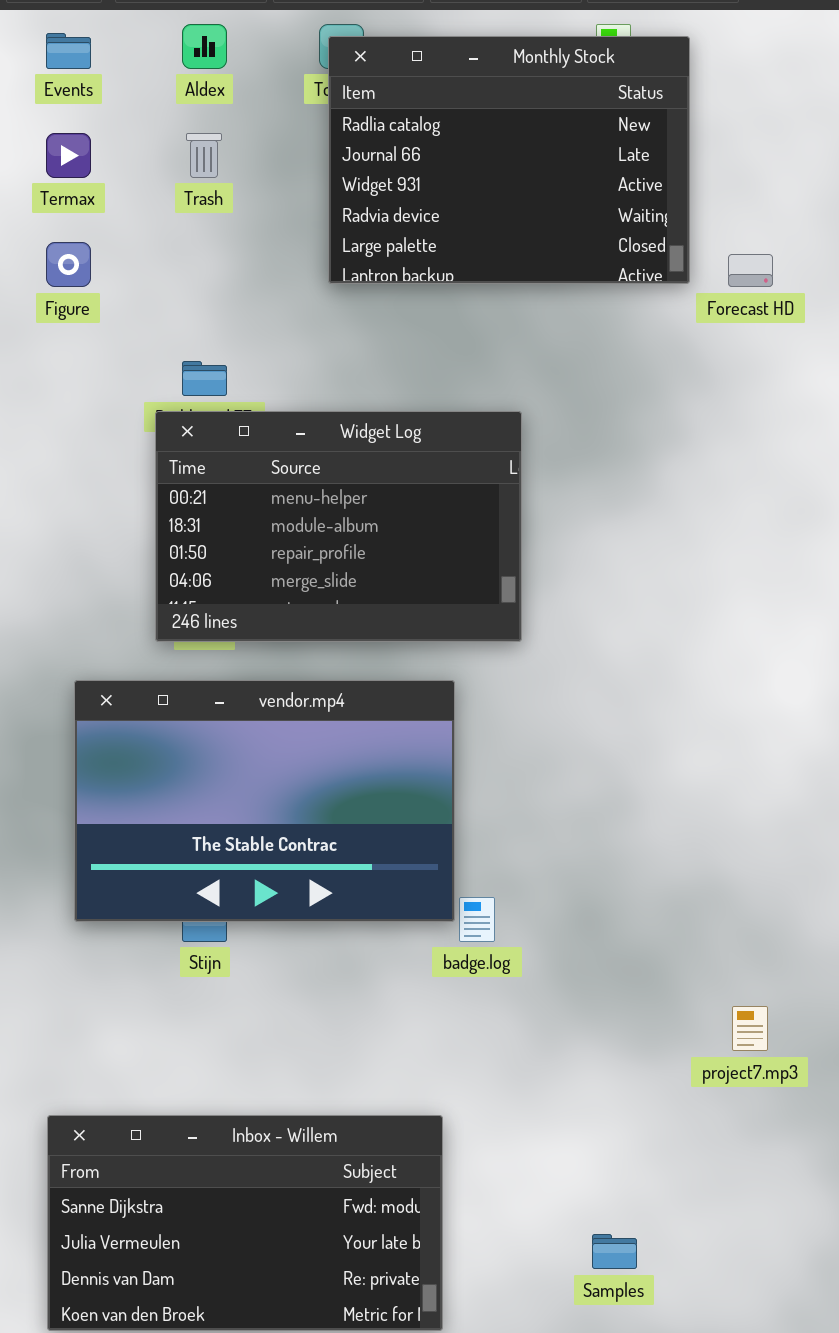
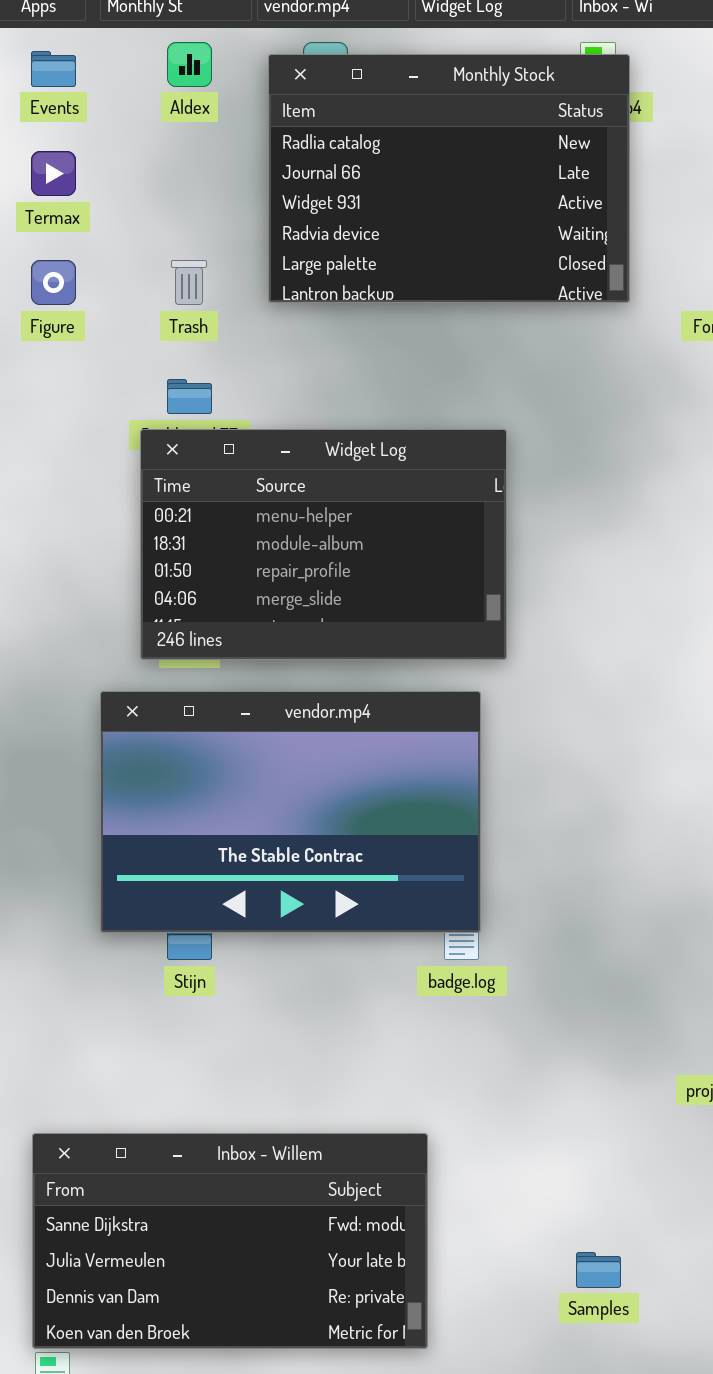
Monthly Stock: [328,36,690,284] -> [268,54,630,303], moved
Trash: [186,133,222,178] -> [171,260,207,305], moved
vendor.mp4: [74,680,455,922] -> [100,691,481,933], moved

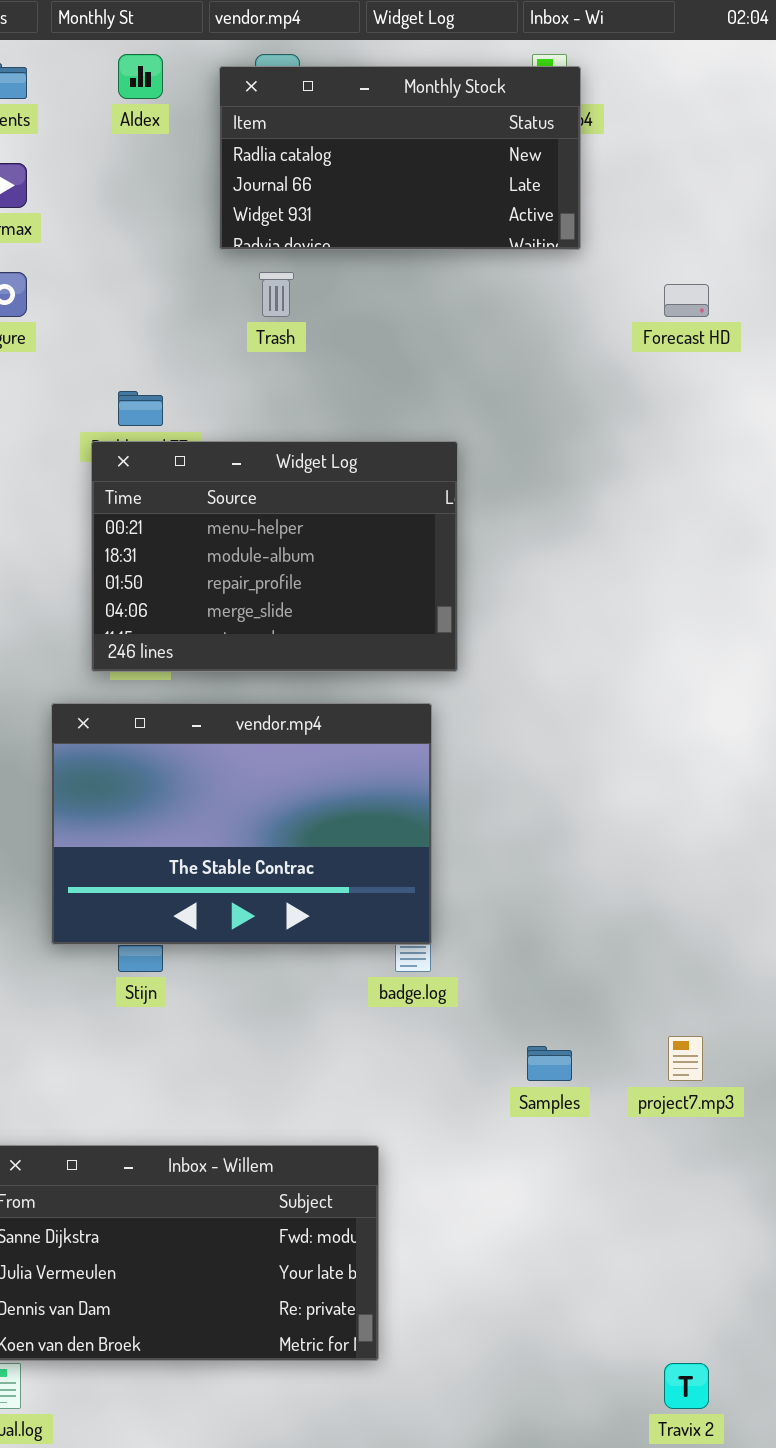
Monthly Stock: [268,54,630,303] -> [219,66,581,250], resized
Trash: [171,260,207,305] -> [259,272,294,317], moved
Samples: [576,1252,621,1288] -> [527,1046,572,1081], moved

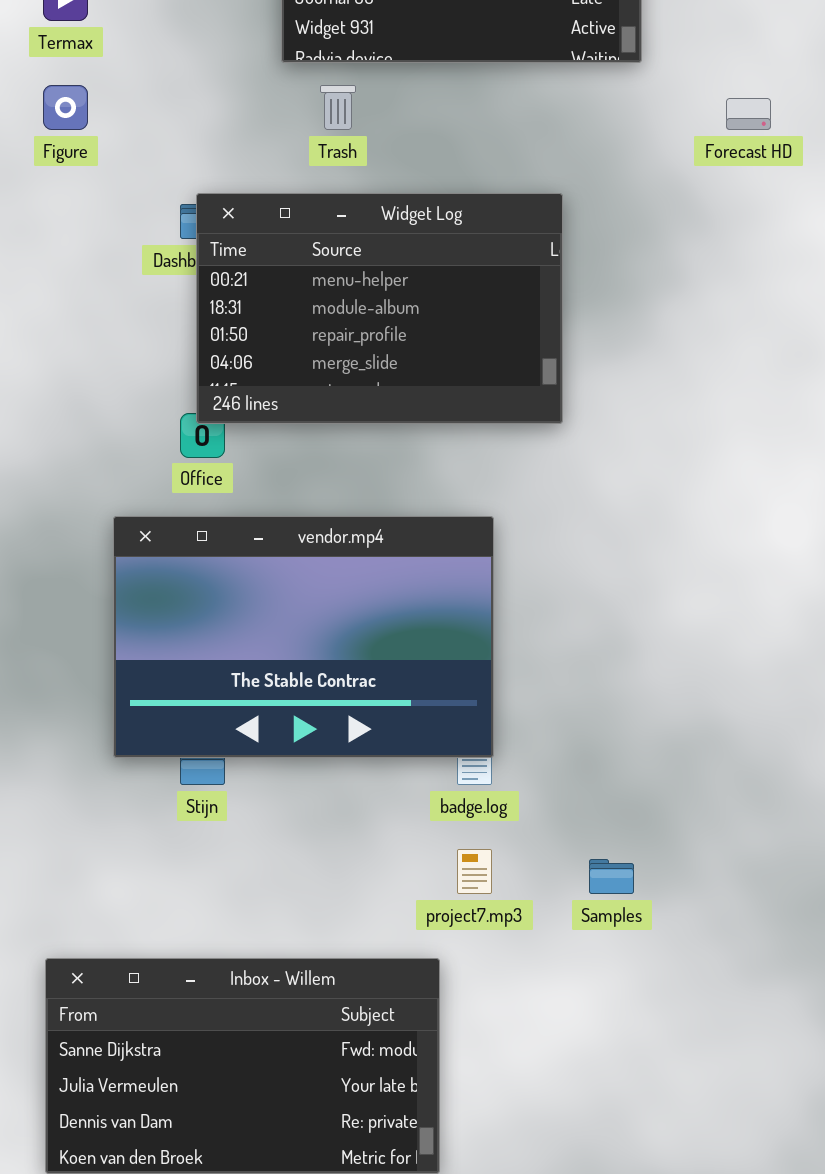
Widget Log: [91,441,458,672] -> [196,193,563,424], moved
project7.mp3: [668,1036,703,1081] -> [457,849,492,894], moved

